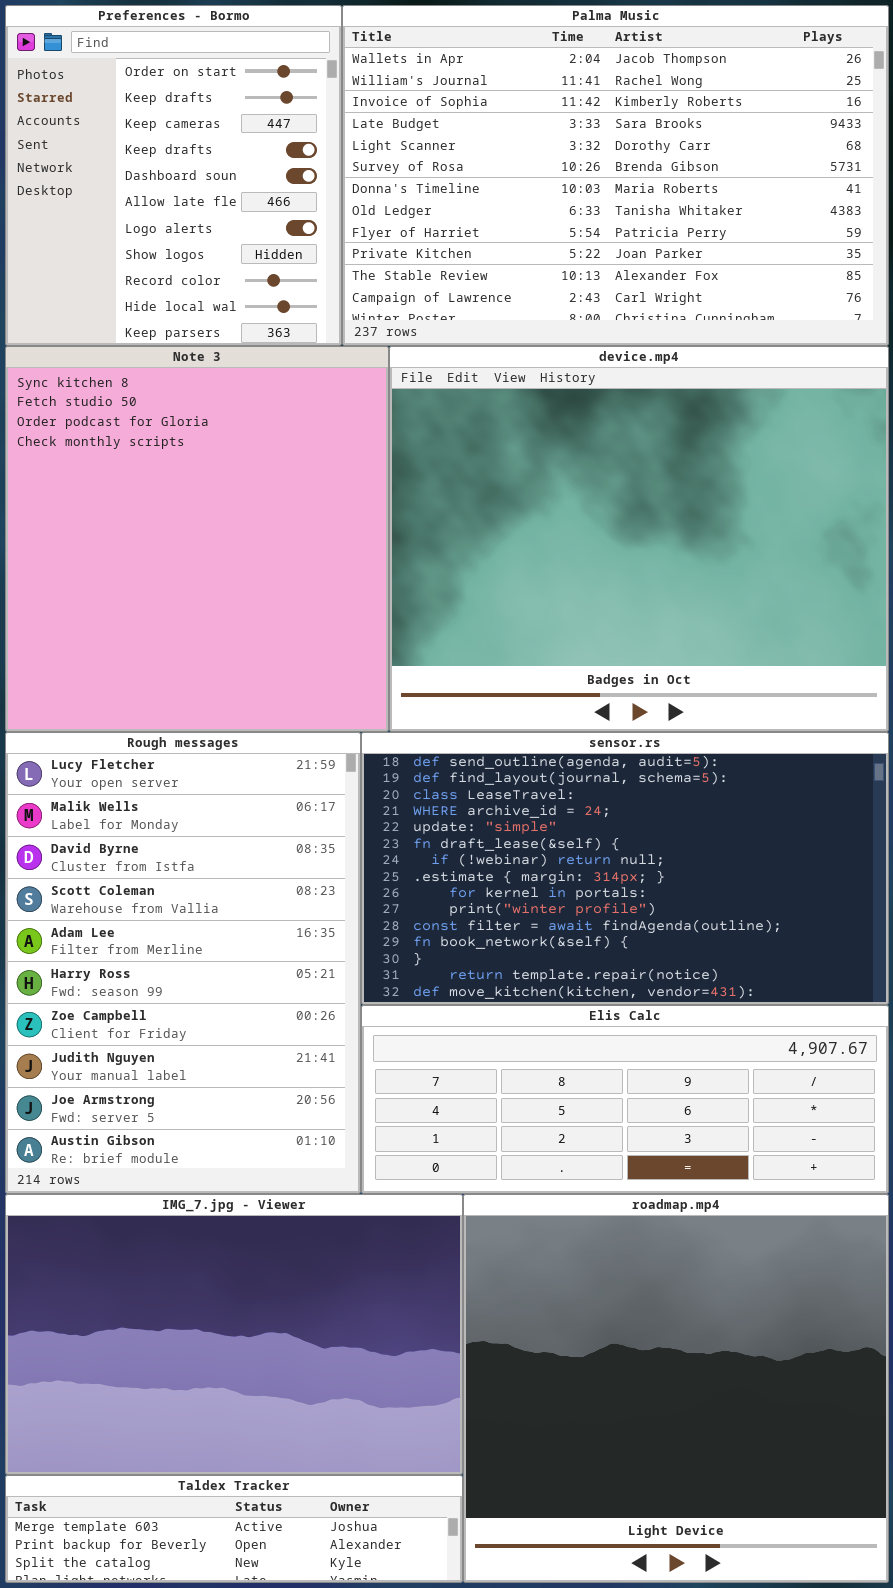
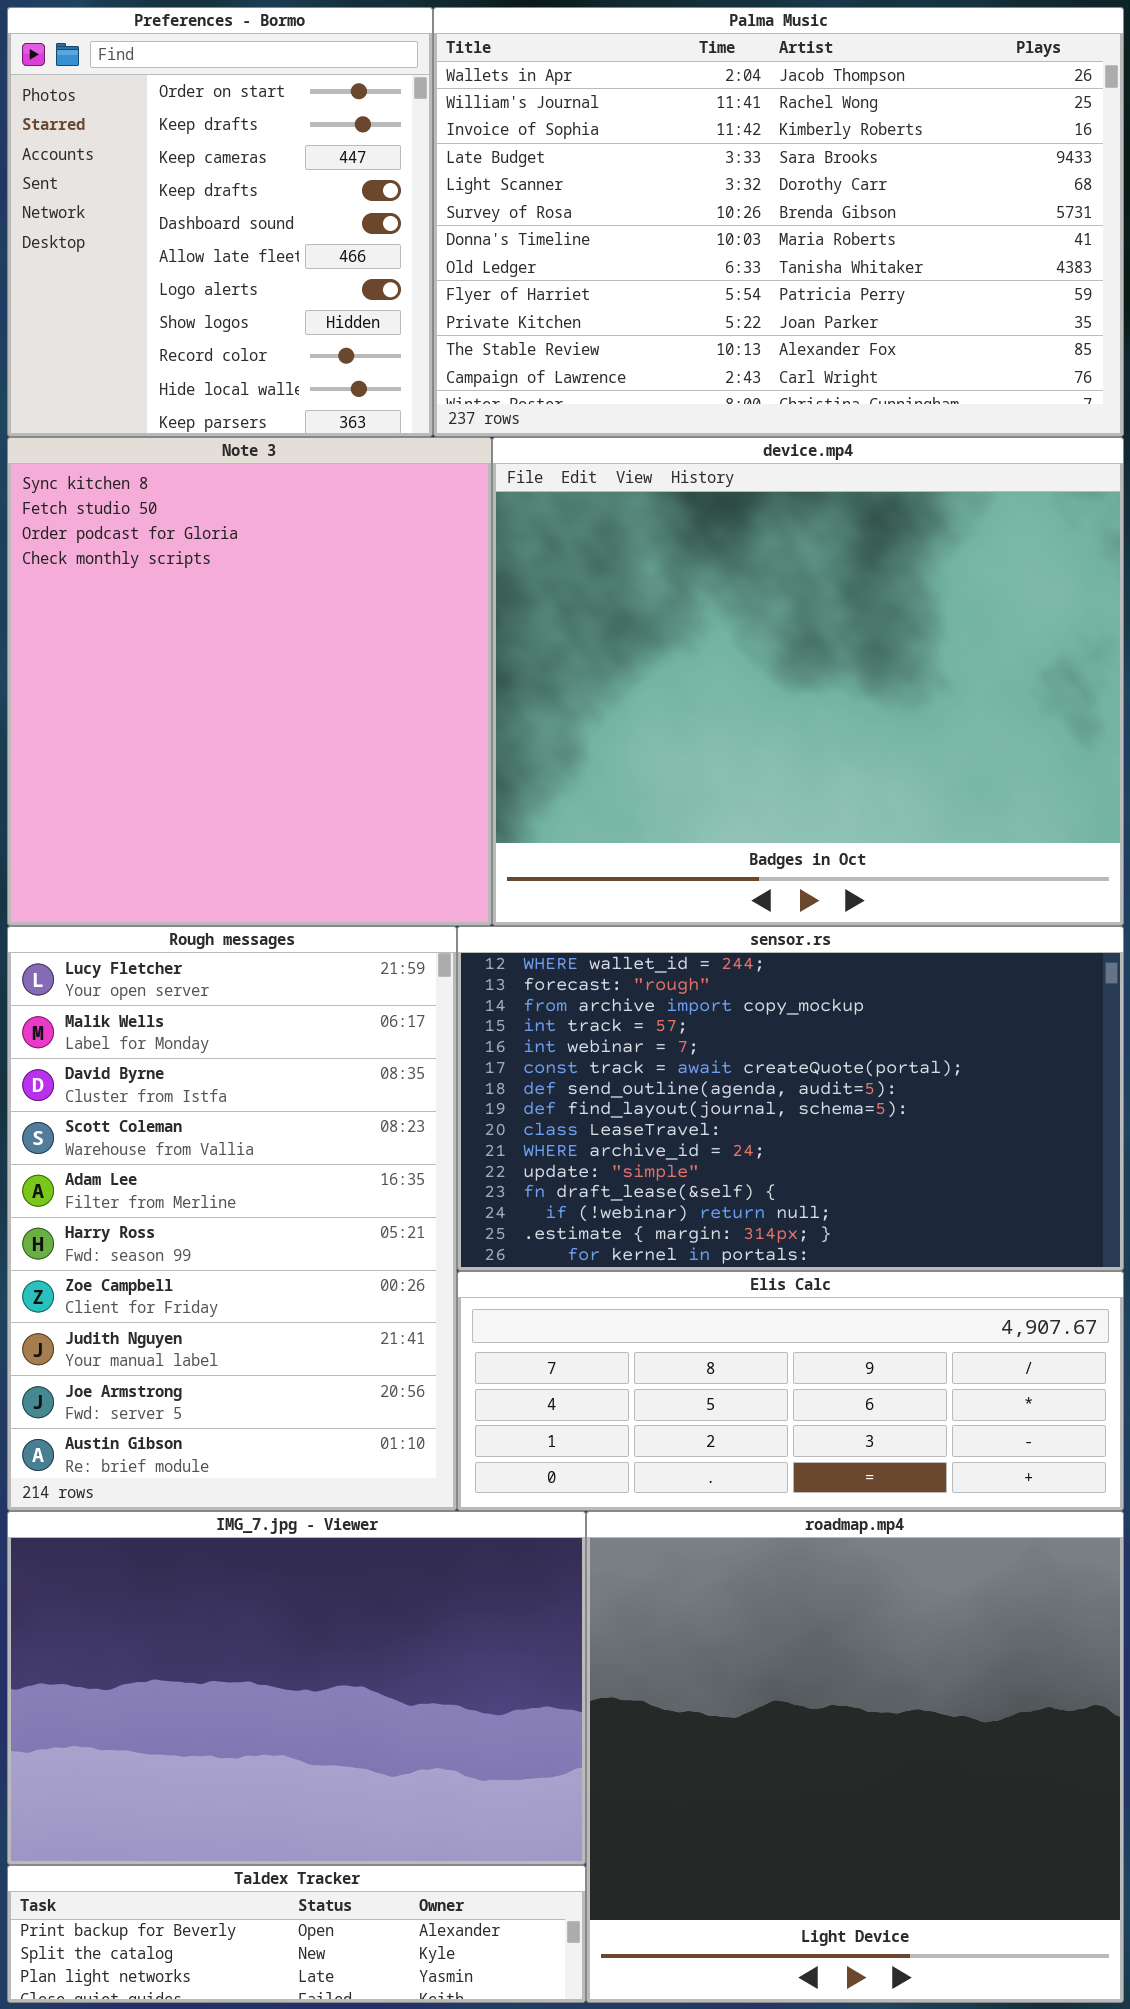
sensor.rs: [361,732,889,1005] -> [457,926,1124,1271], scrolled up 6 rows
Taldex Tracker: [5,1475,463,1583] -> [7,1865,586,2003], scrolled down 1 row

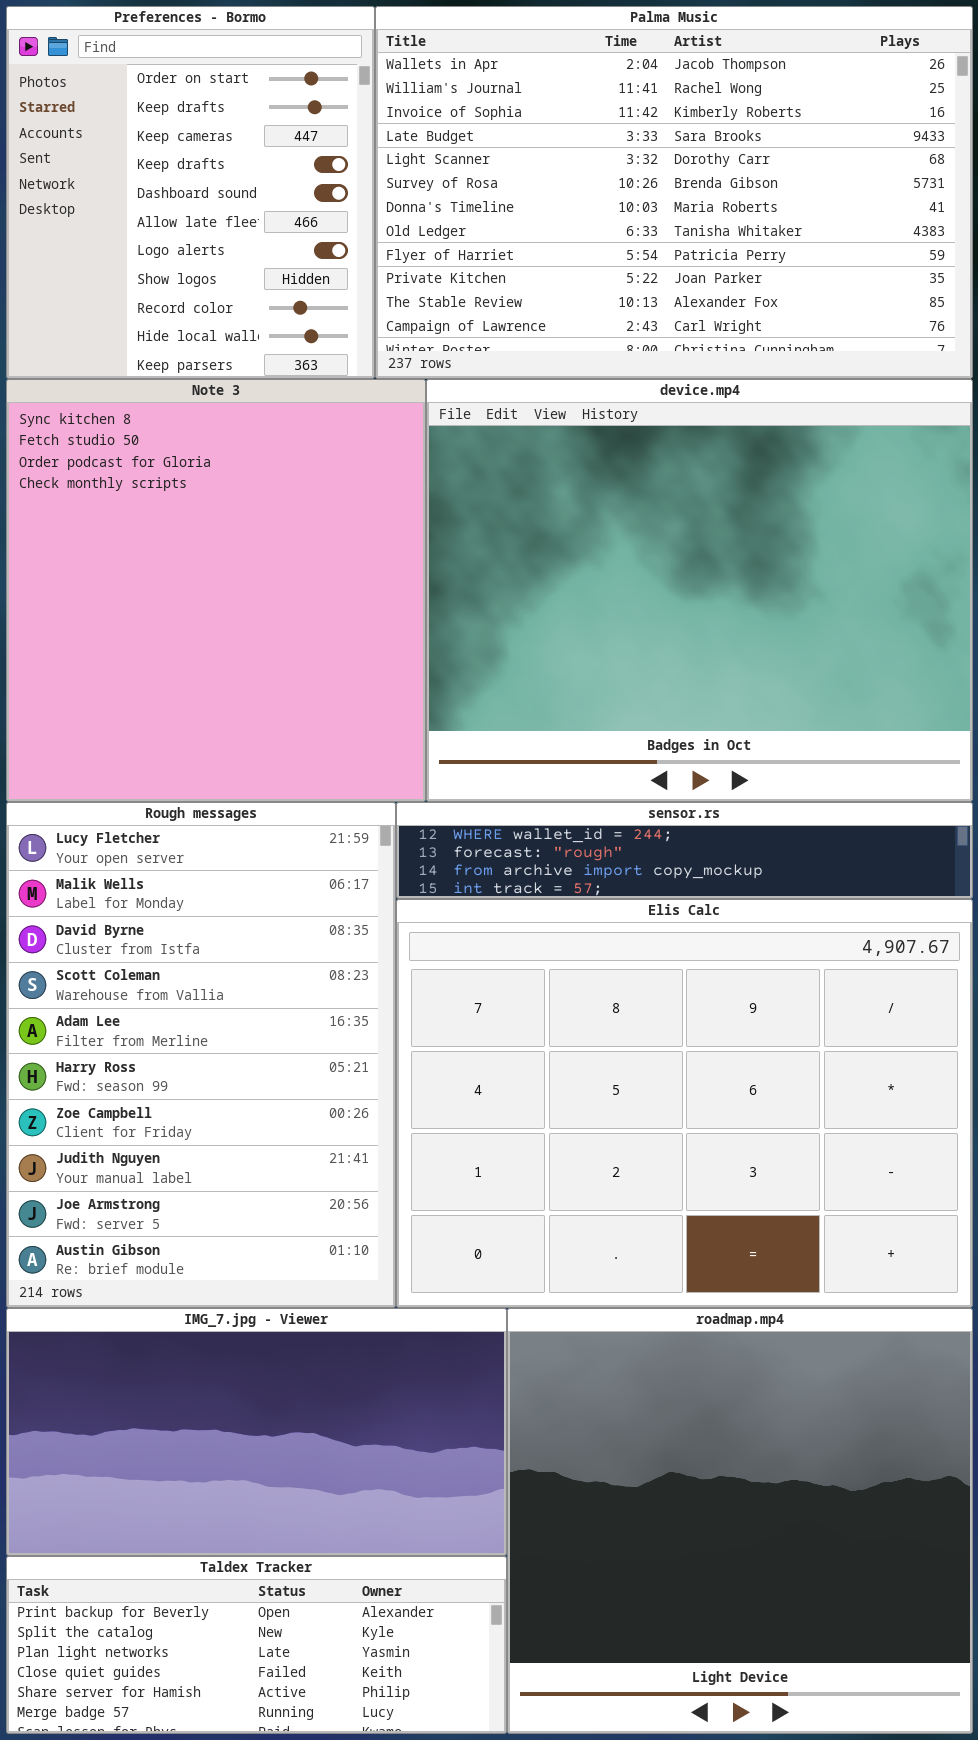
sensor.rs: [457,926,1124,1271] -> [396,802,973,899], resized
Elis Calc: [457,1271,1124,1511] -> [396,899,973,1308], resized
IMG_7.jpg - Viewer: [7,1511,586,1865] -> [6,1308,507,1556], resized
Taldex Tracker: [7,1865,586,2003] -> [6,1556,507,1734], resized

